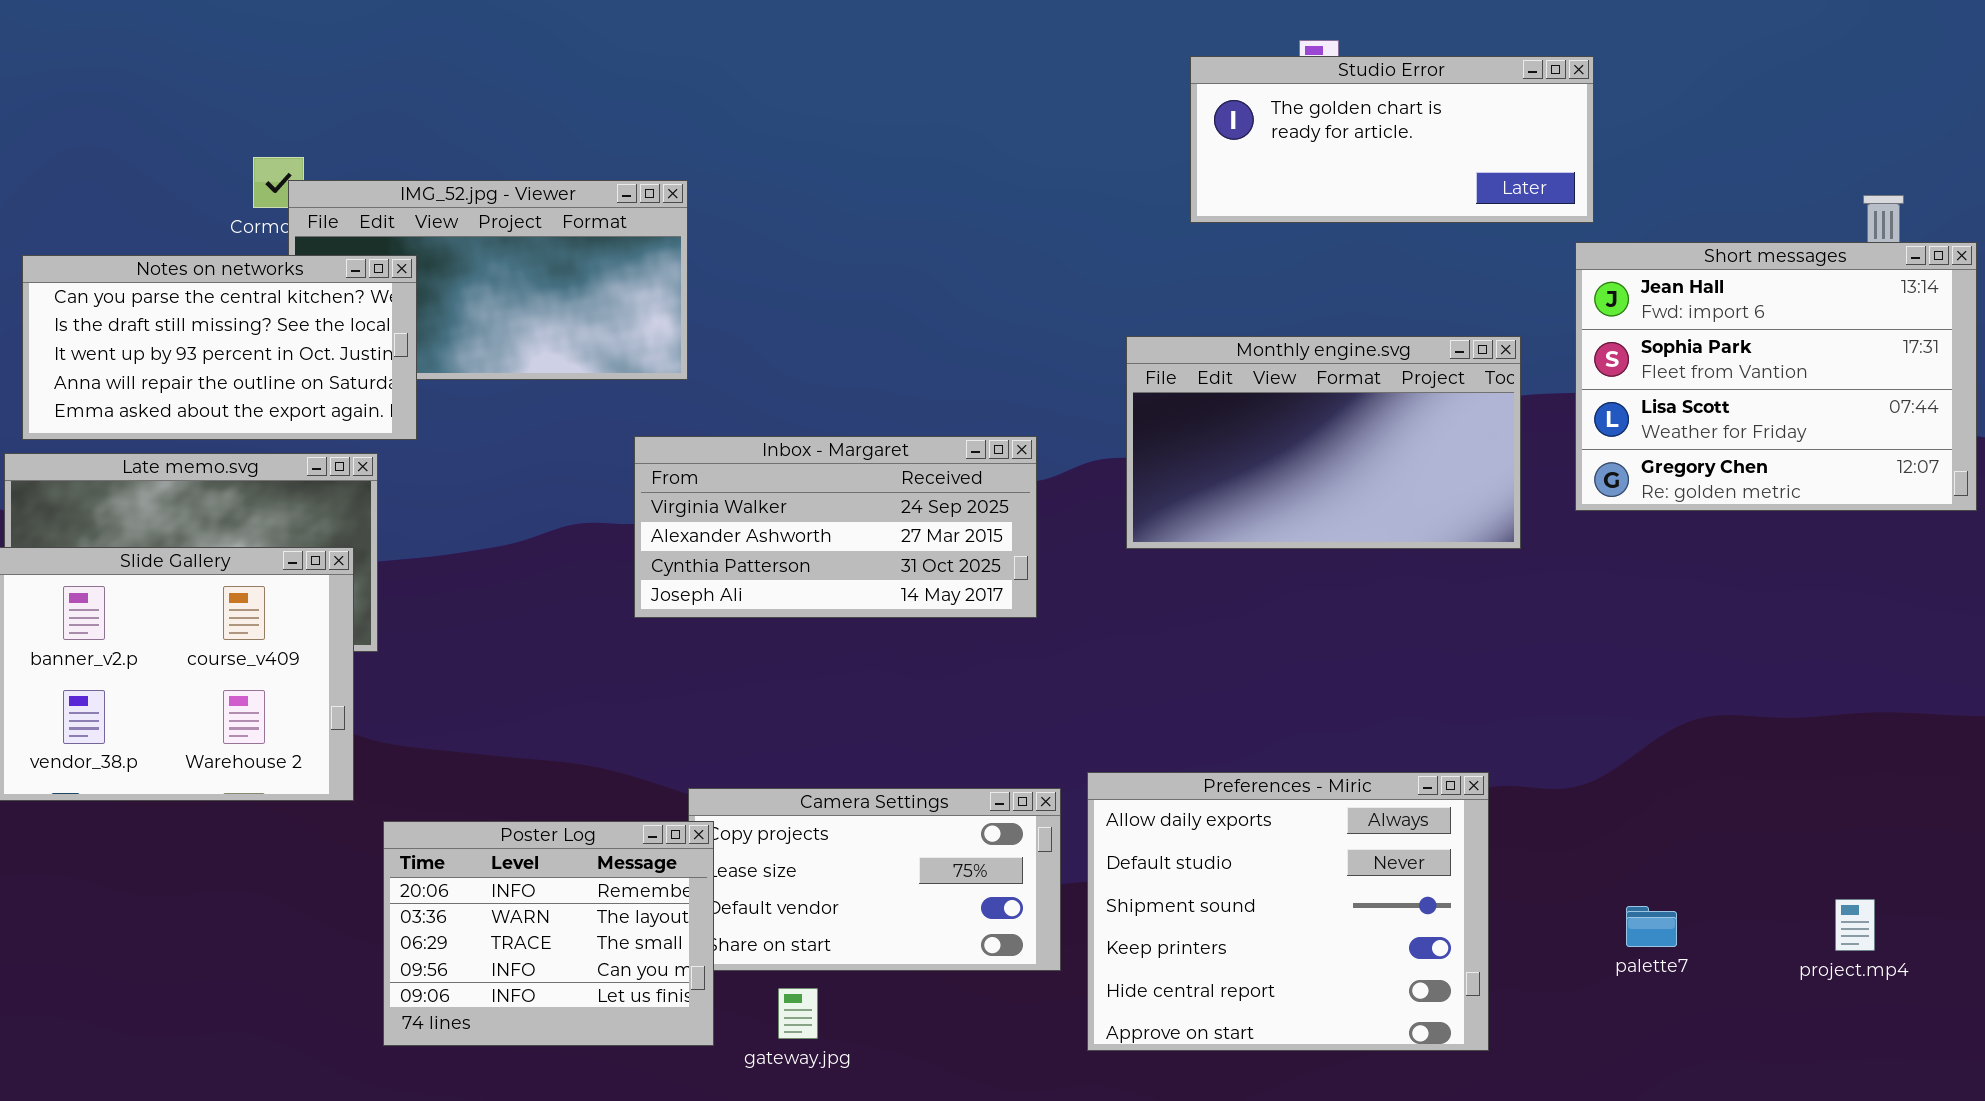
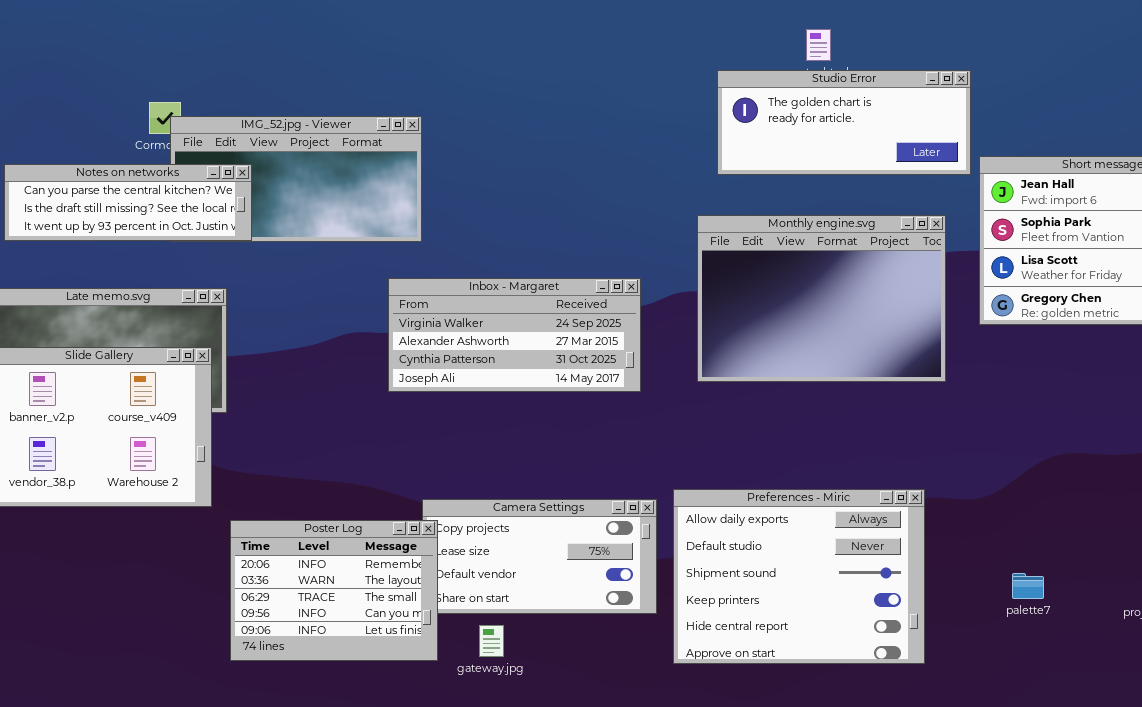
Studio Error: [1190,56,1594,223] -> [717,70,971,175], moved
Notes on networks: [22,255,417,440] -> [4,164,252,241], resized
Monthly engine.svg: [1126,336,1521,549] -> [697,215,946,382], resized

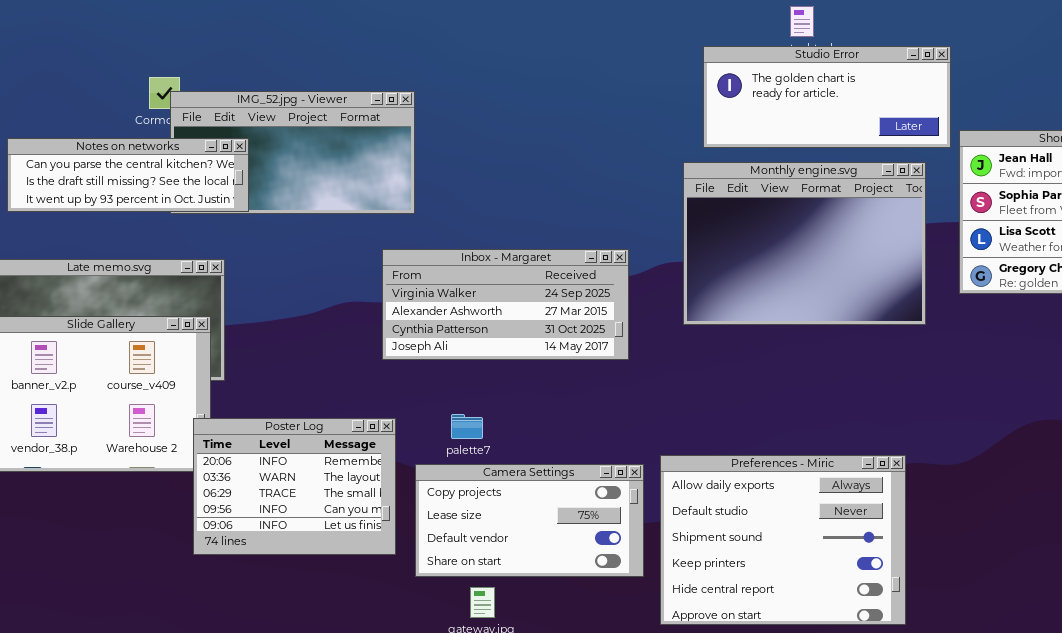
Monthly engine.svg: [697,215,946,382] -> [683,162,926,325], moved
Poster Log: [230,520,438,661] -> [193,418,396,555], moved
palette7: [1012,573,1044,599] -> [451,414,483,439], moved

